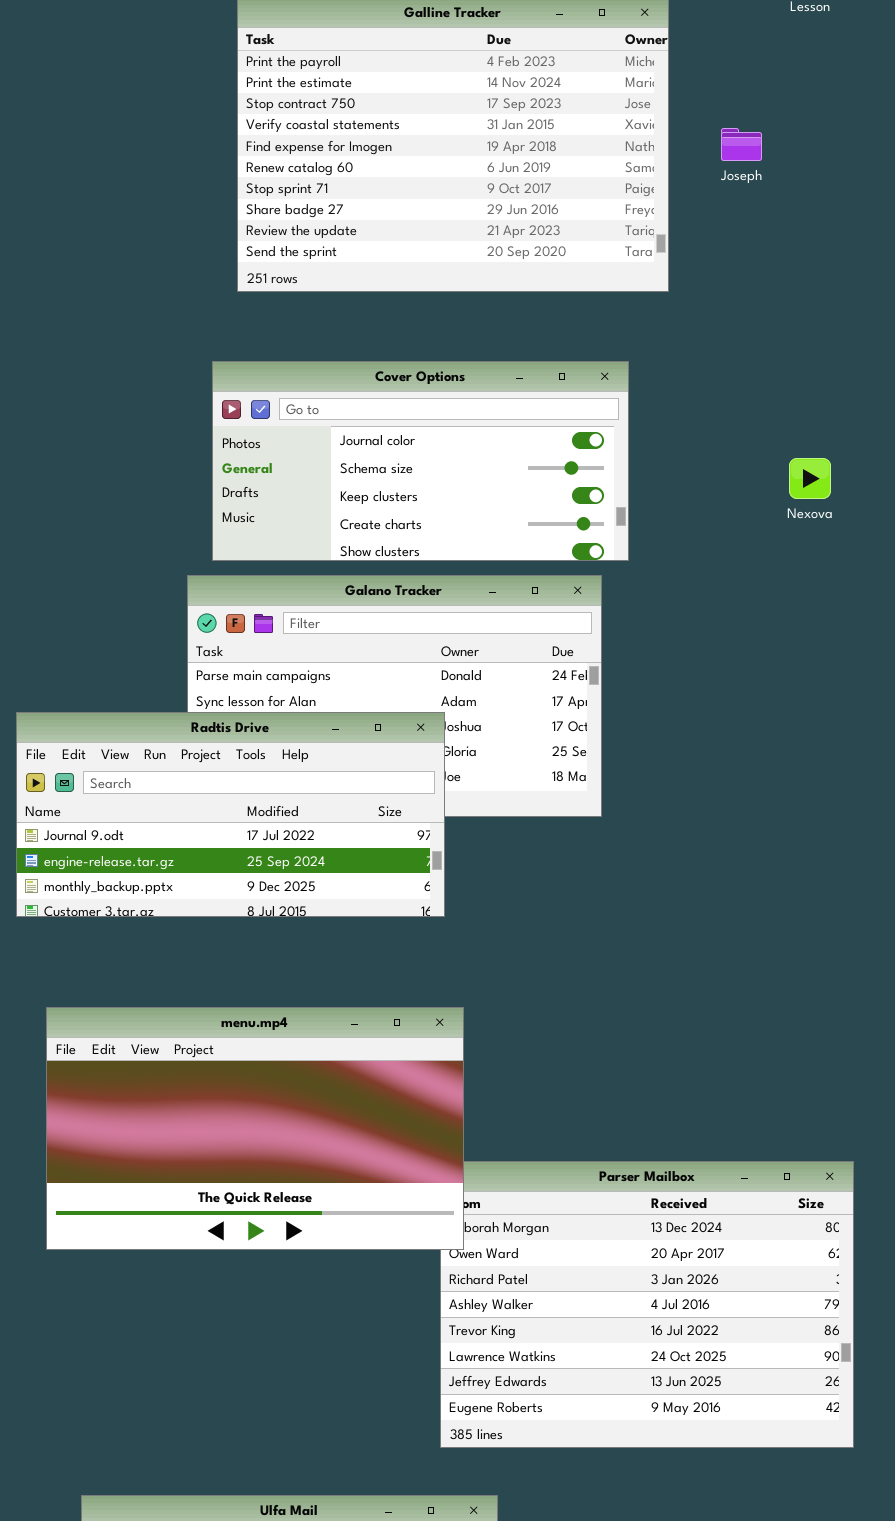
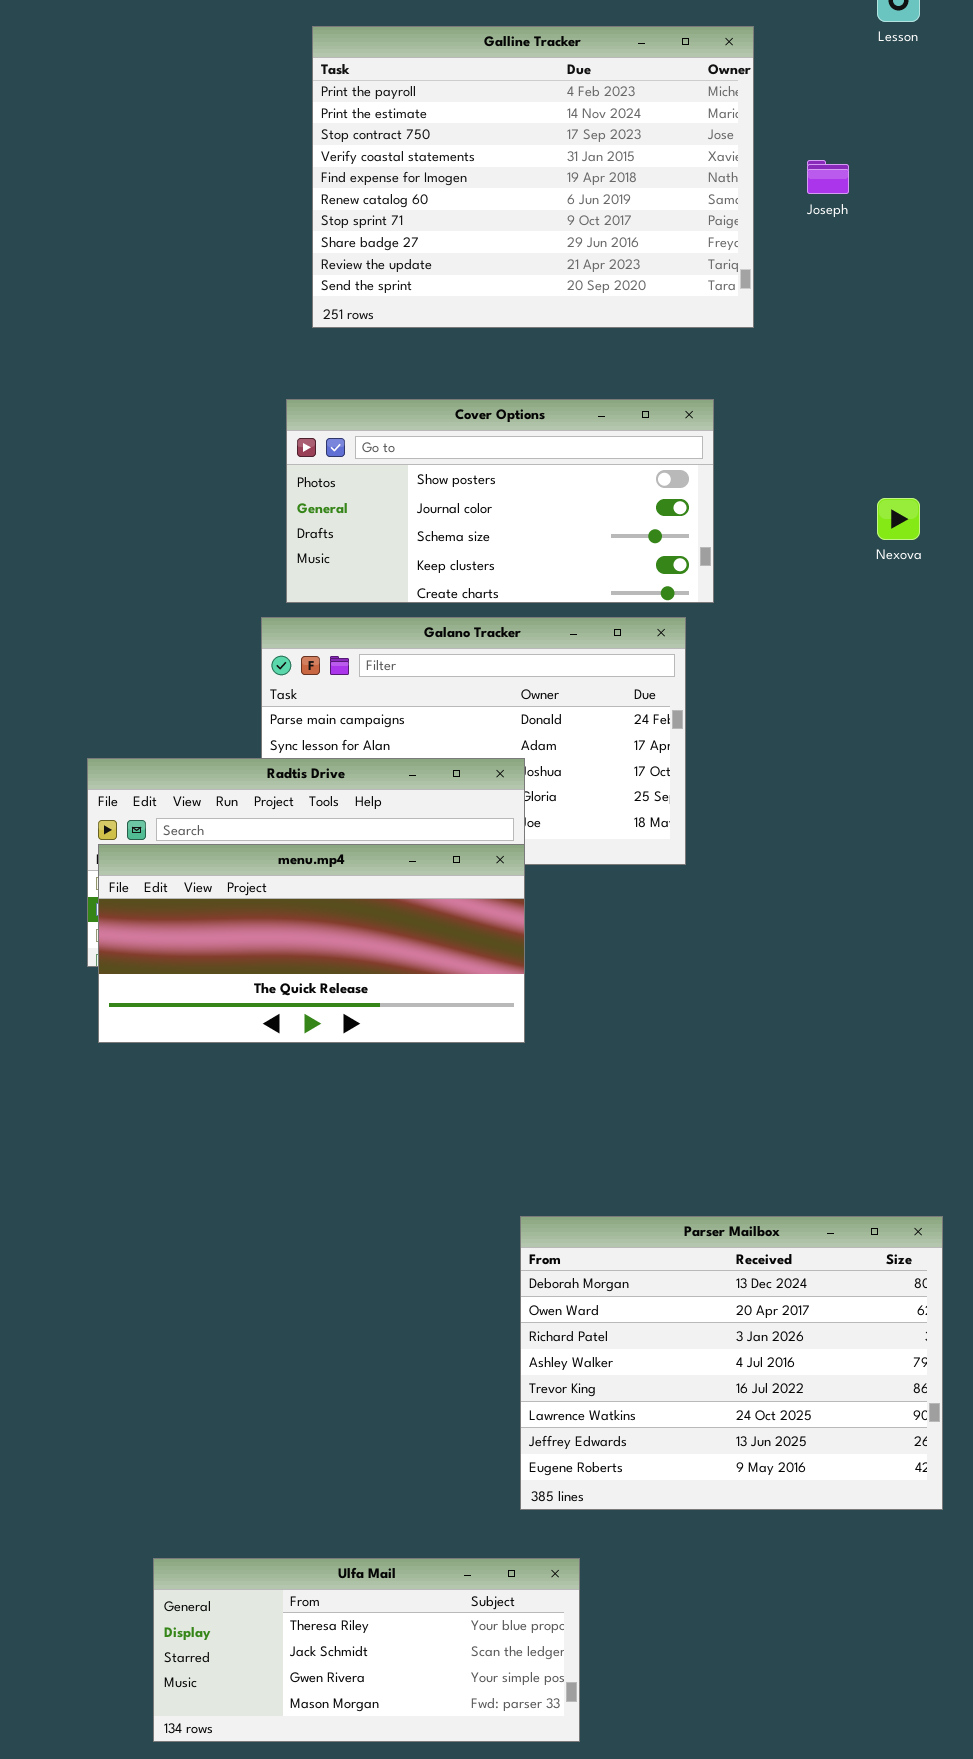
Cover Options: [212,361,629,561] -> [286,399,714,603], scrolled up 1 row
menu.mp4: [46,1007,464,1250] -> [98,844,525,1043], moved, resized

